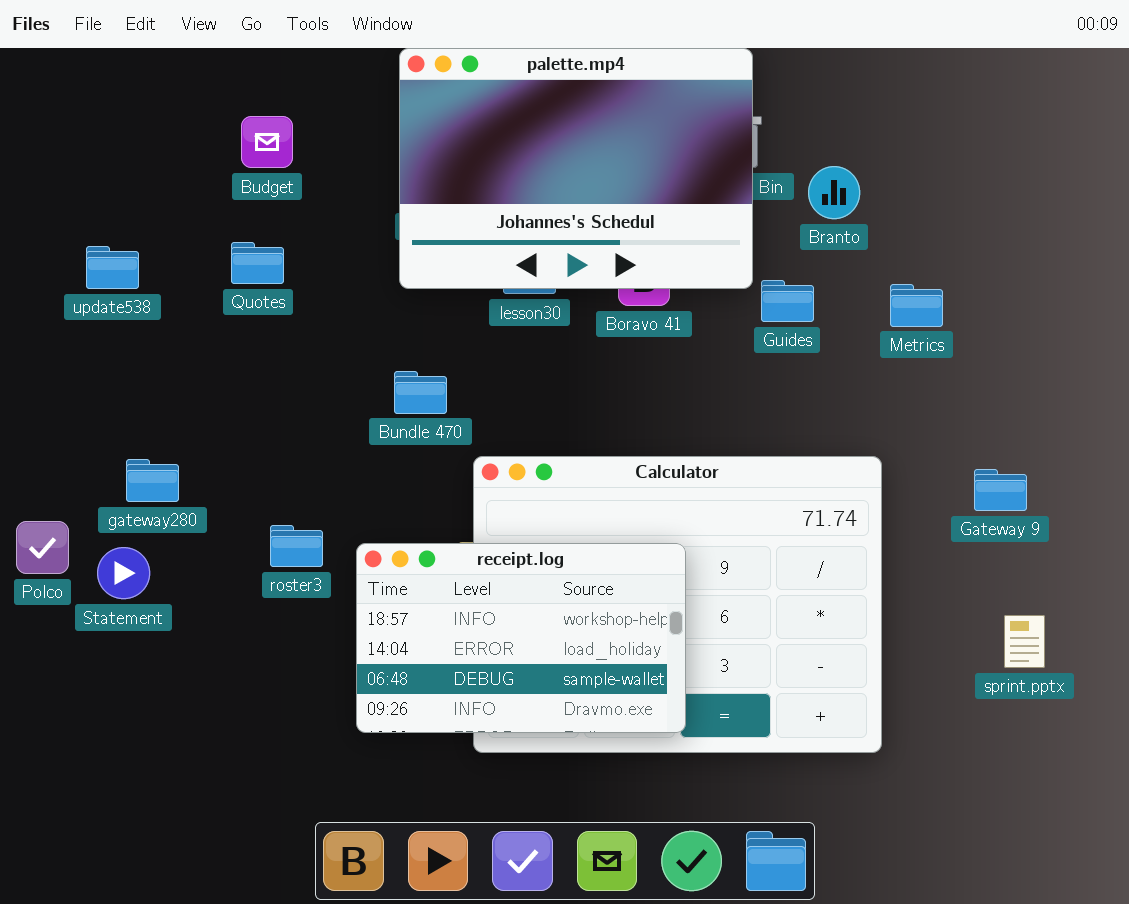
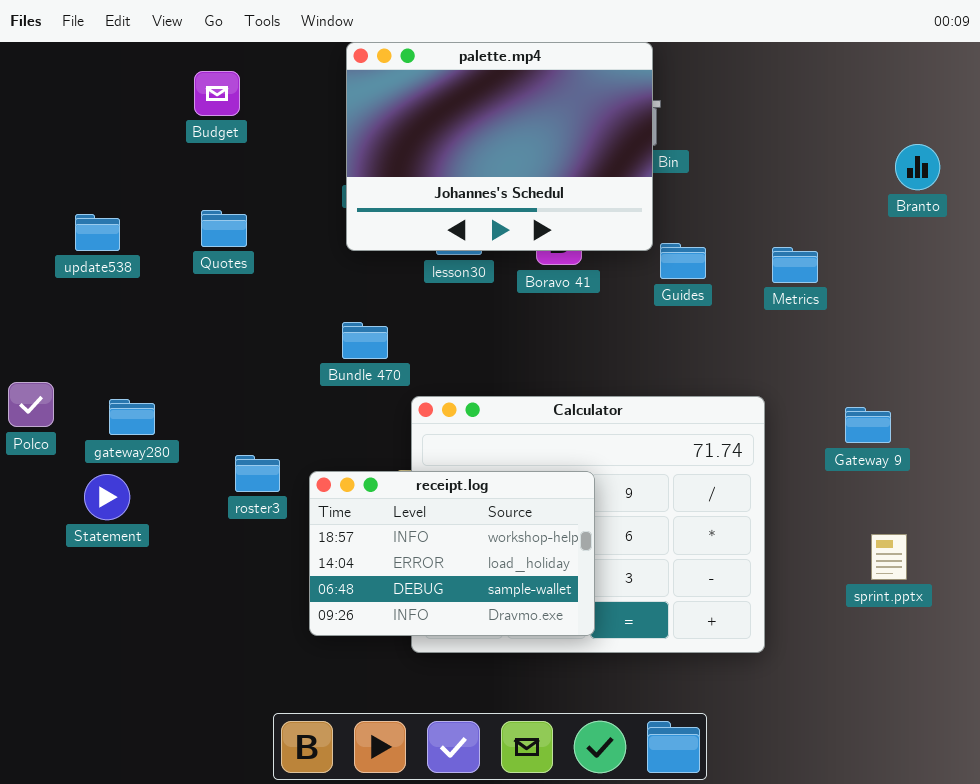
Budget: [241,116,293,168] -> [194,71,240,116], moved
Branto: [808,166,860,219] -> [895,144,940,190], moved
Polco: [16,521,69,574] -> [8,382,54,427], moved

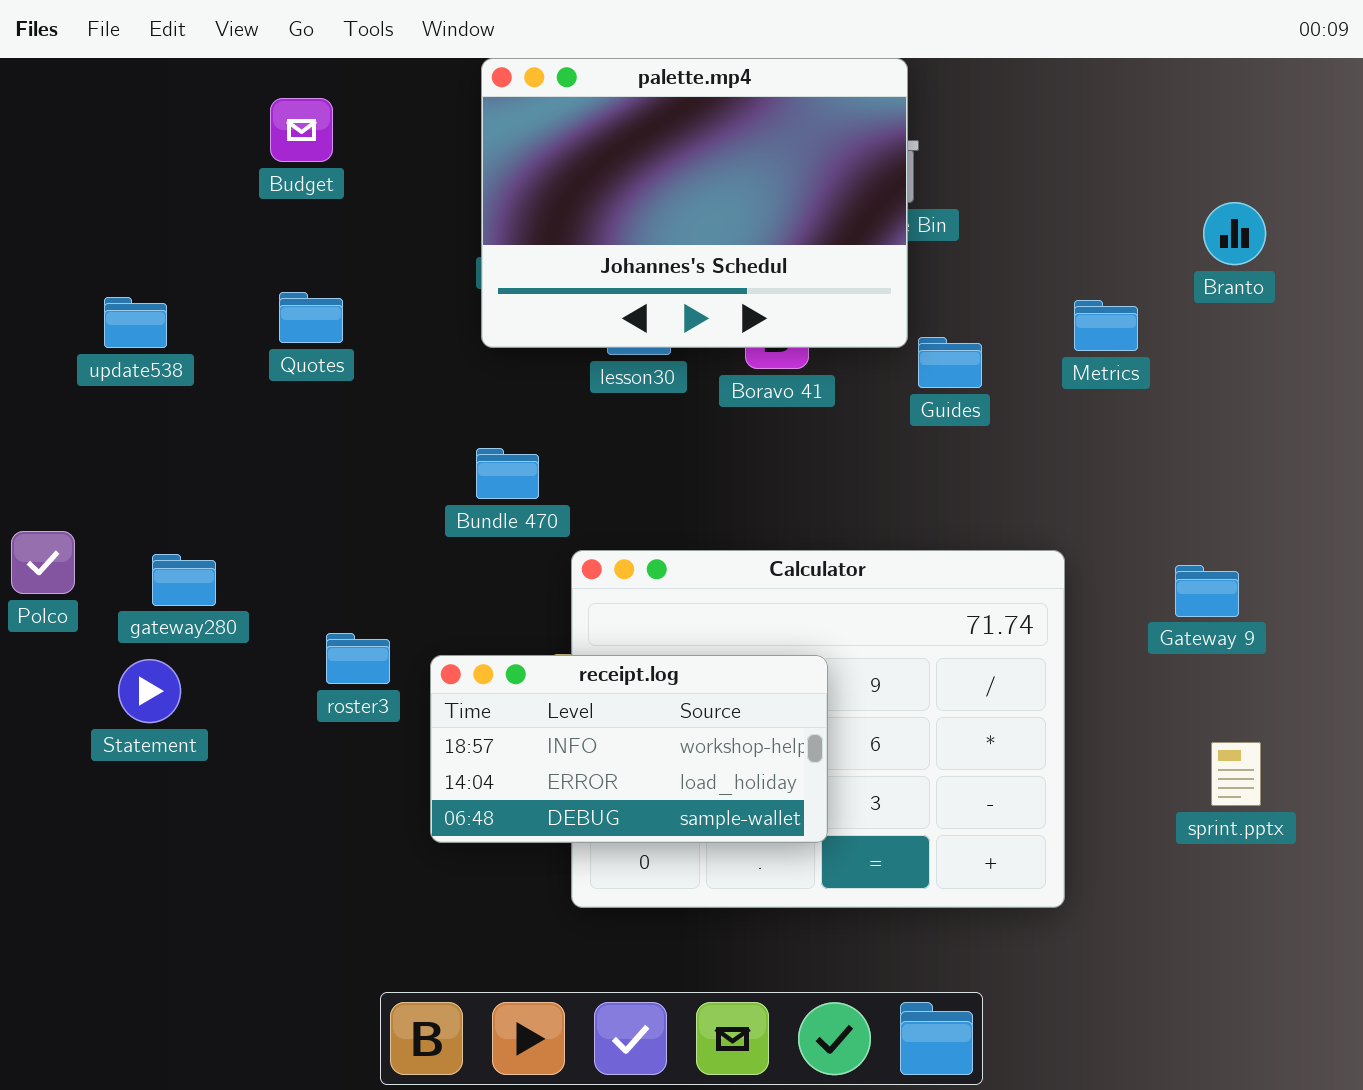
Branto: [895,144,940,190] -> [1203,202,1266,265], moved
Metrics: [772,247,818,283] -> [1074,300,1138,351], moved
receipt.log: [309,471,595,636] -> [430,655,828,843], resized

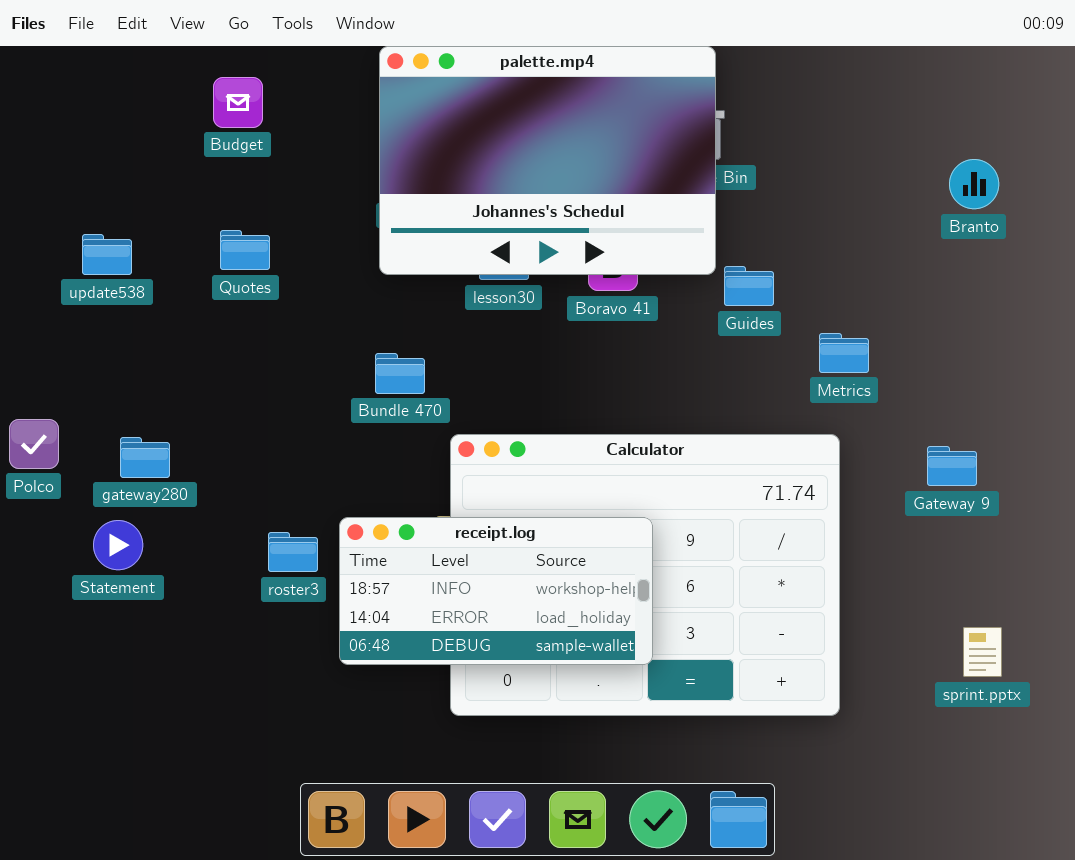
Metrics: [1074,300,1138,351] -> [819,333,869,373], moved
roster3: [326,633,390,684] -> [268,532,318,572], moved
sprint.pptx: [1211,742,1261,806] -> [963,627,1002,677], moved

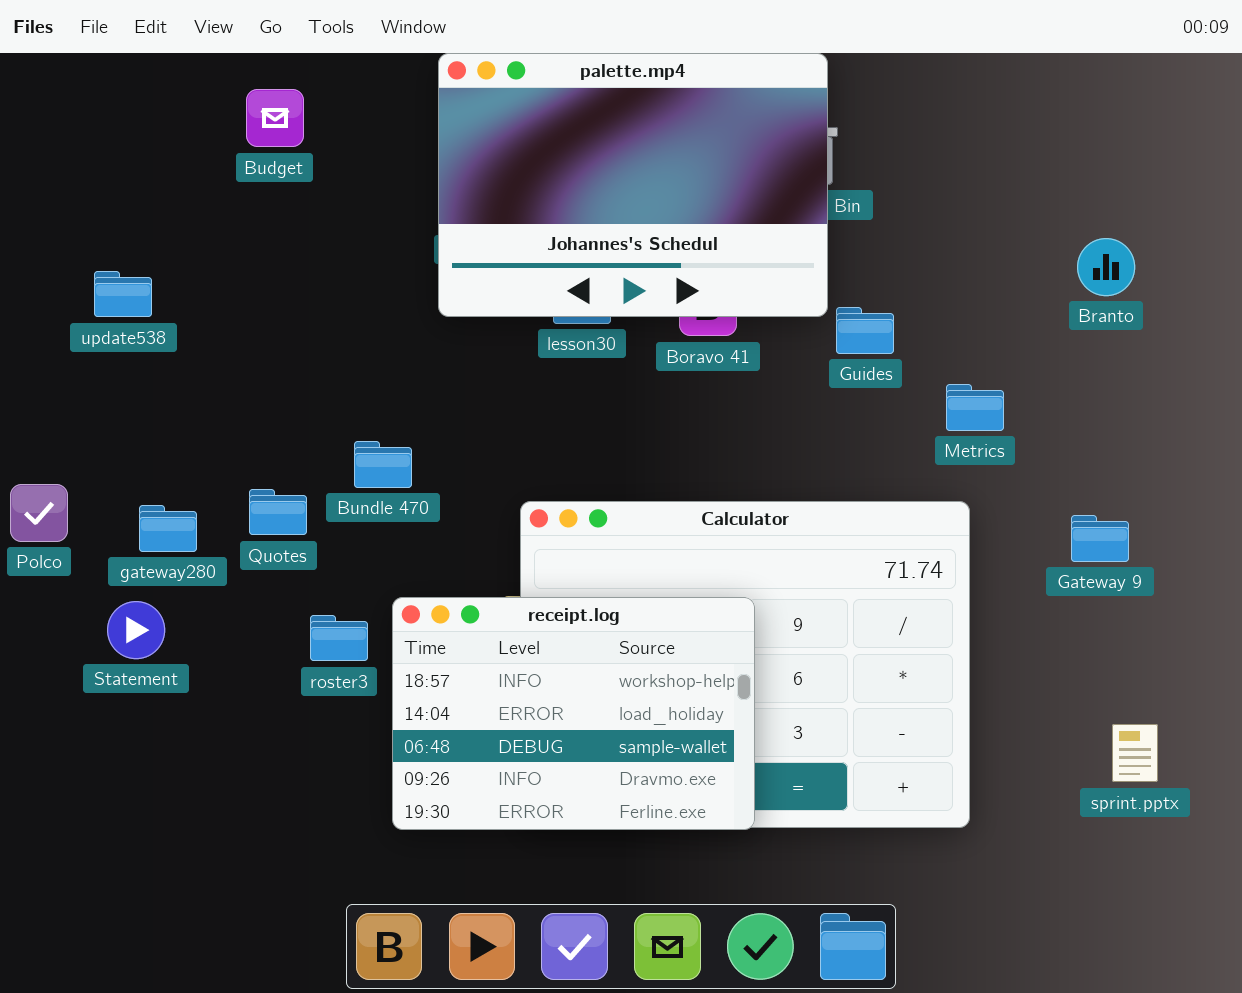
Branto: [949,159,999,209] -> [1077,238,1135,296], moved
Quotes: [220,230,270,270] -> [249,489,307,535], moved
Bundle 470: [375,353,425,394] -> [354,441,412,488], moved
receipt.log: [339,517,653,665] -> [392,597,755,830], resized

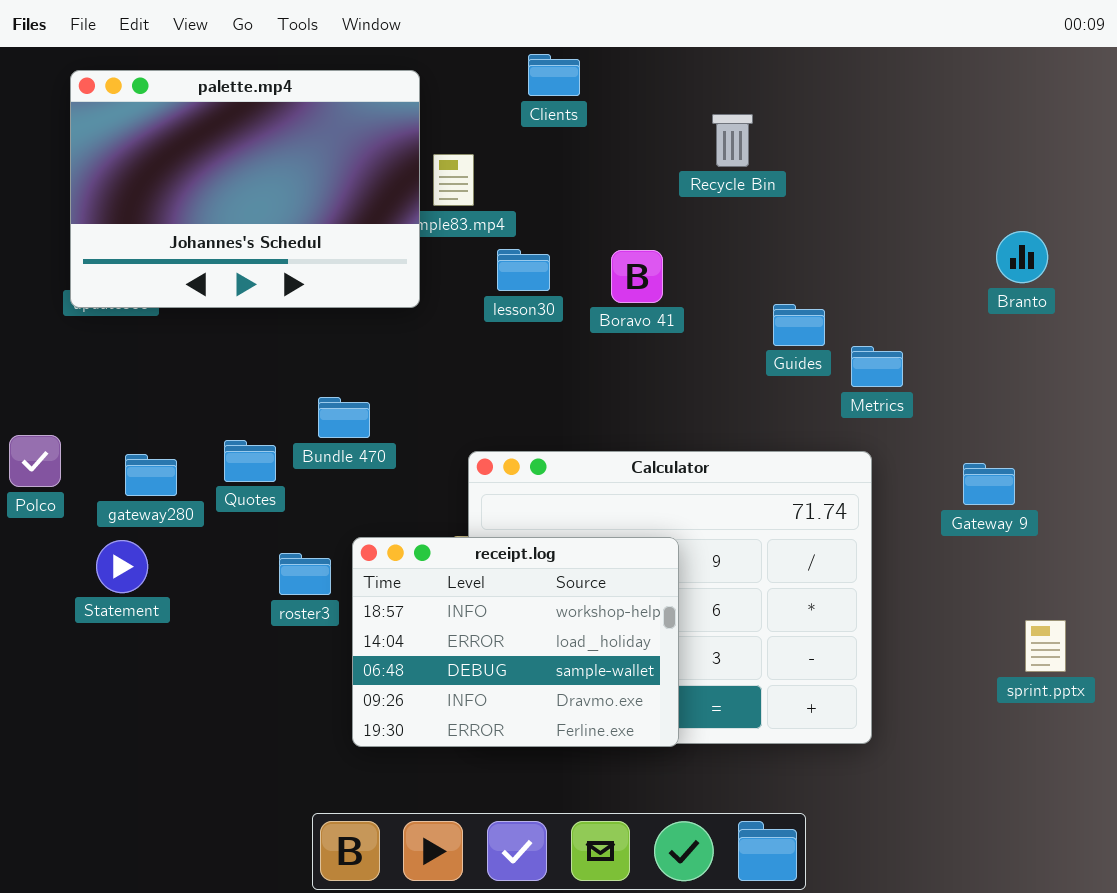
palette.mp4: [438,53,828,317] -> [70,70,420,308], moved
Branto: [1077,238,1135,296] -> [996,231,1048,283], moved
Guides: [836,307,894,354] -> [773,304,825,346], moved
sprint.pptx: [1112,724,1158,782] -> [1025,620,1066,672], moved

